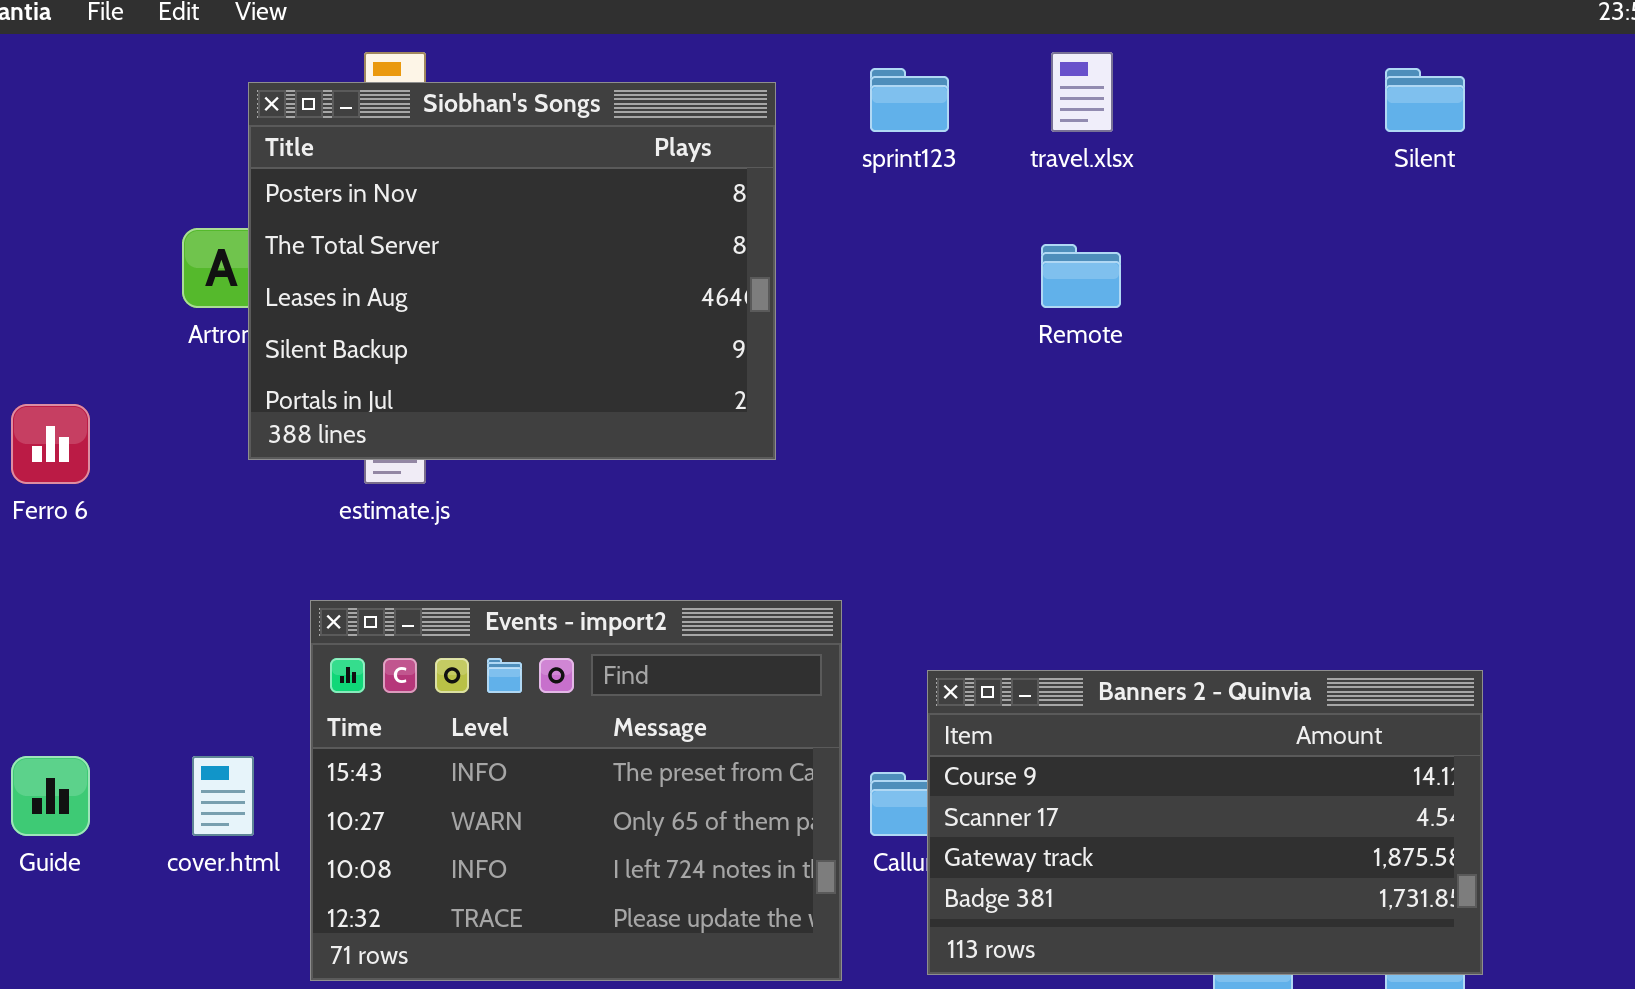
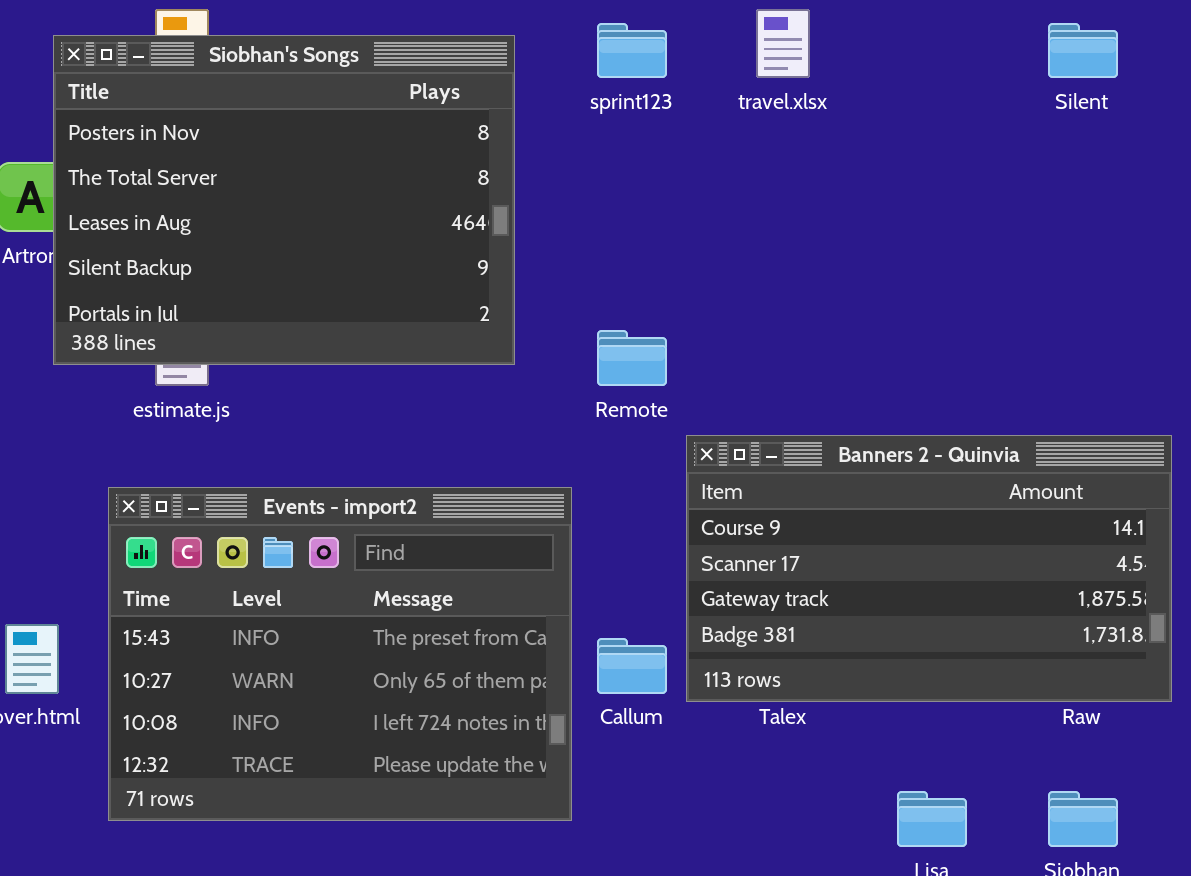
Remote: [1041,244,1121,308] -> [597,330,667,386], moved
Banners 2 - Quinvia: [927,670,1483,975] -> [686,435,1172,702], moved

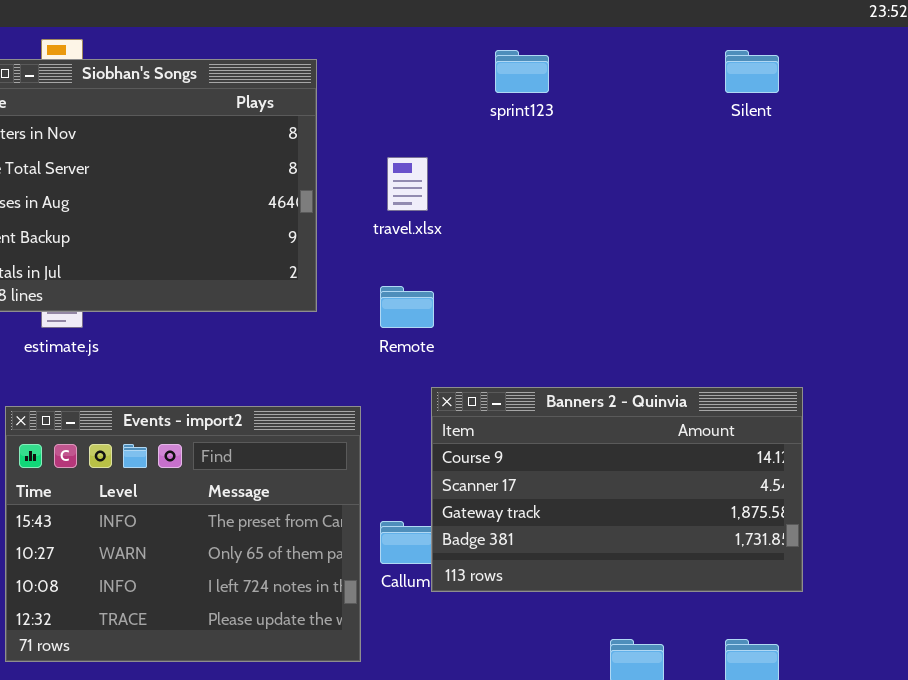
travel.xlsx: [756,9,810,78] -> [387,157,428,211], moved
sprint123: [597,23,667,78] -> [495,50,549,93], moved
Banners 2 - Quinvia: [686,435,1172,702] -> [431,387,803,592], moved

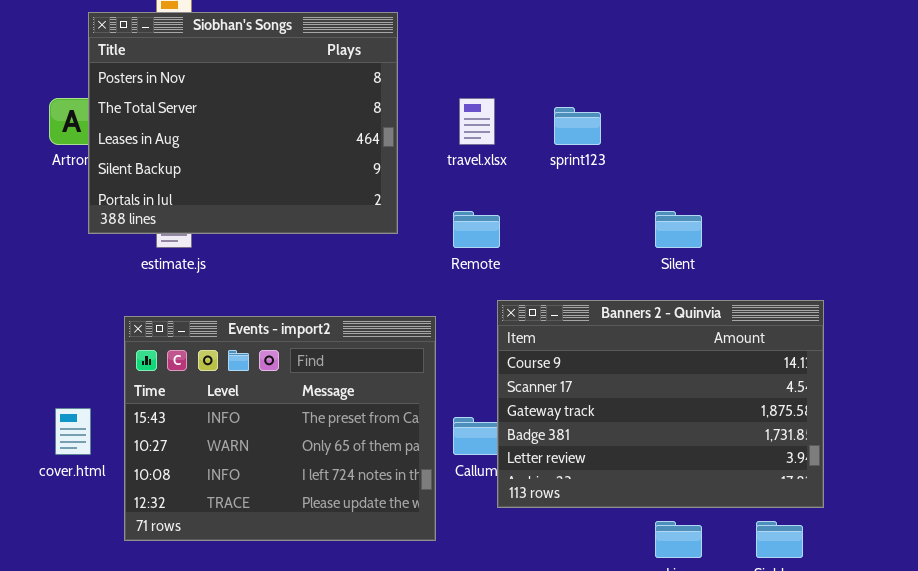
sprint123: [495,50,549,93] -> [554,107,601,145], moved
Silent: [725,50,779,93] -> [655,211,702,248], moved
Banners 2 - Quinvia: [431,387,803,592] -> [497,300,824,508], resized

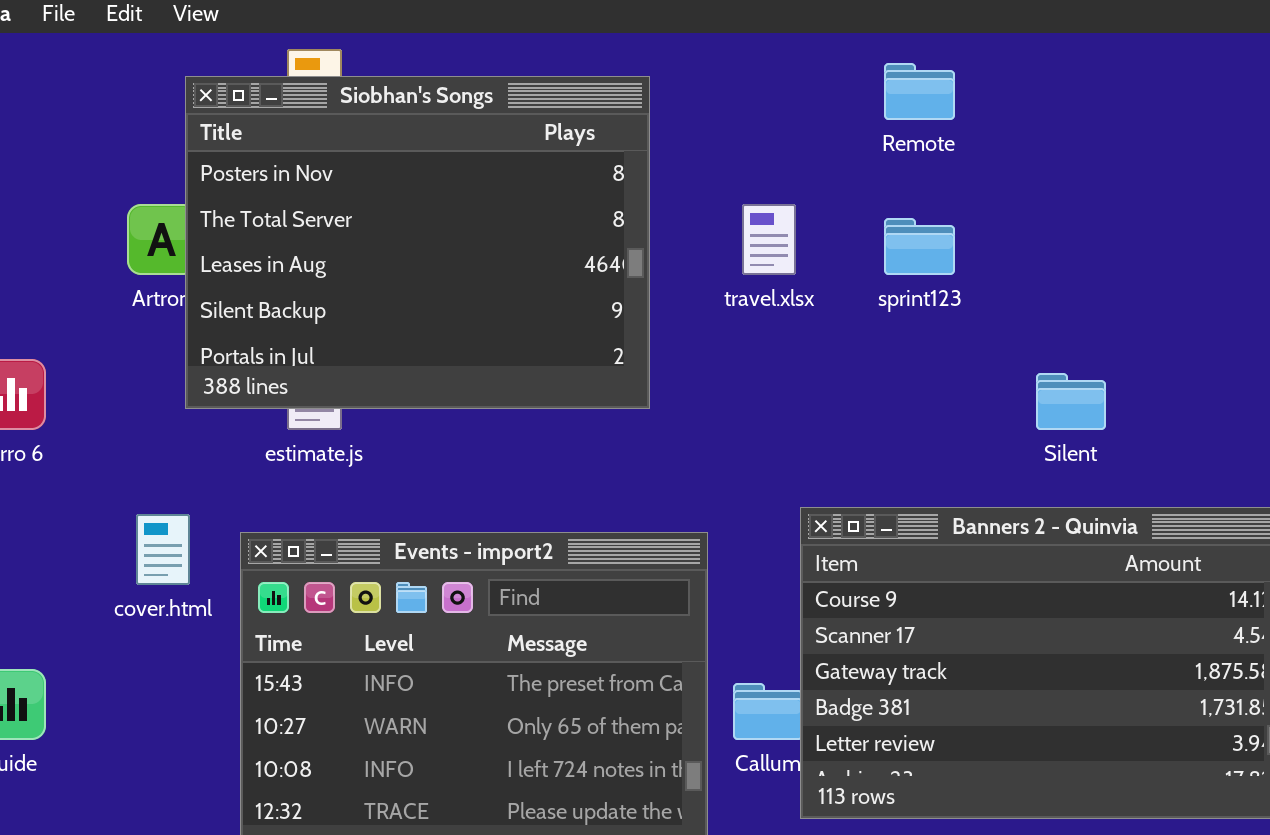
Remote: [453,211,500,248] -> [884,63,955,120], moved
cover.html: [55,408,91,455] -> [136,514,190,585], moved

